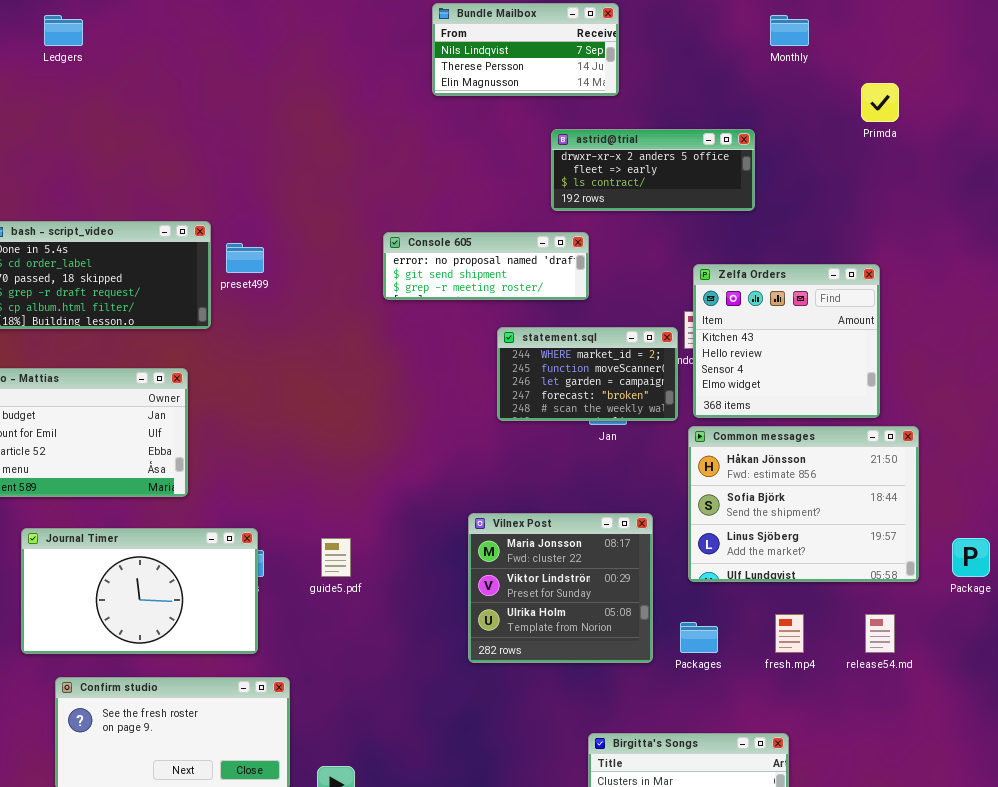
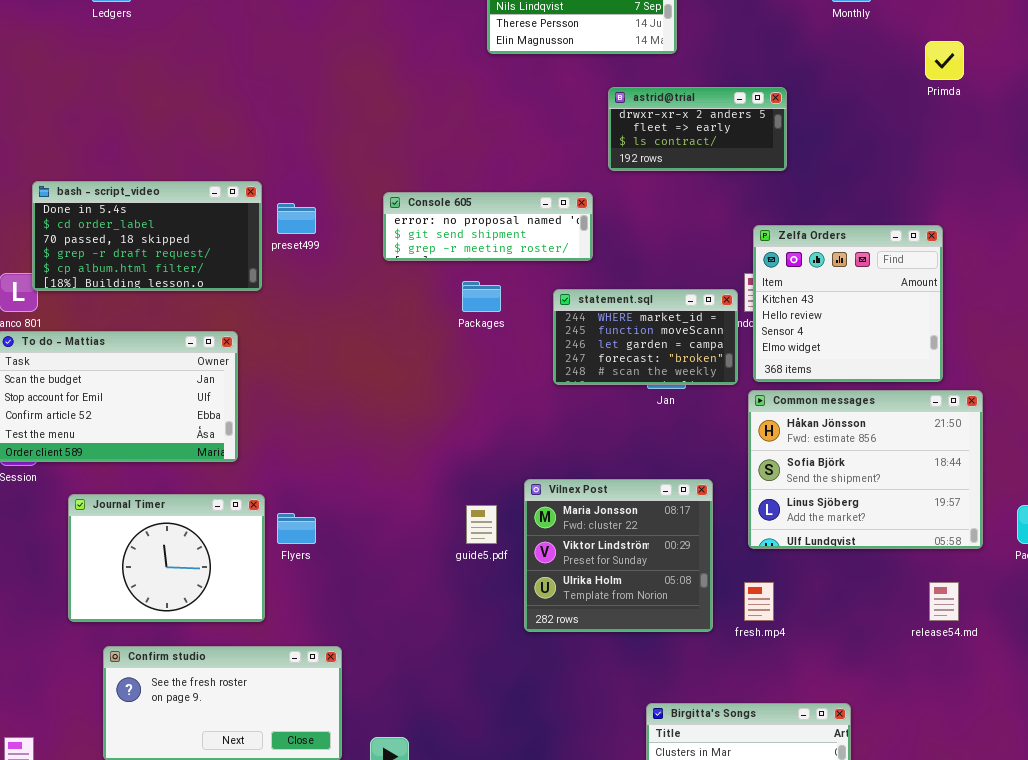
astrid@trial: [551,129,755,211] -> [608,87,787,171], resized
Console 605: [383,232,589,300] -> [383,192,593,261], moved
Journal Timer: [21,528,258,654] -> [68,494,265,622], resized
guide5.pdf: [321,538,351,577] -> [466,505,497,544], moved
fresh.mp4: [775,614,804,653] -> [744,582,774,621], moved
Packages: [680,622,718,653] -> [462,281,501,312], moved

